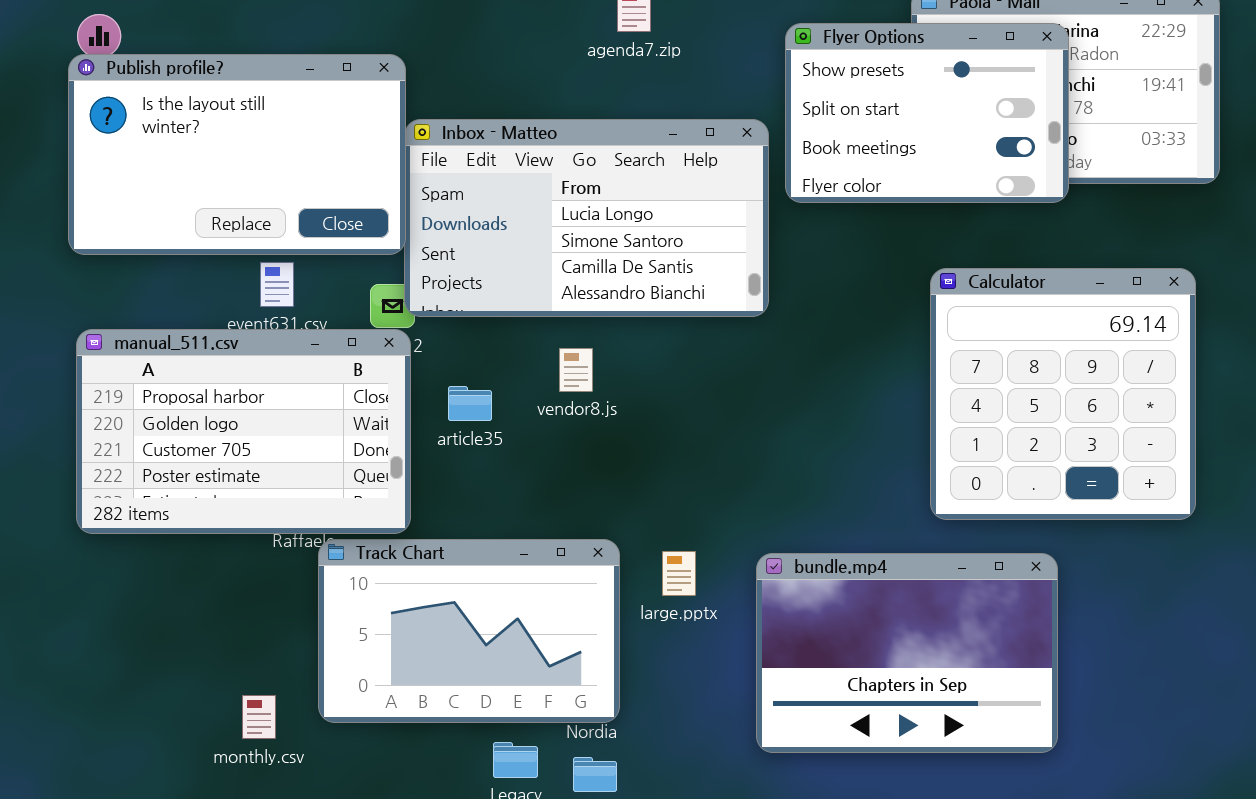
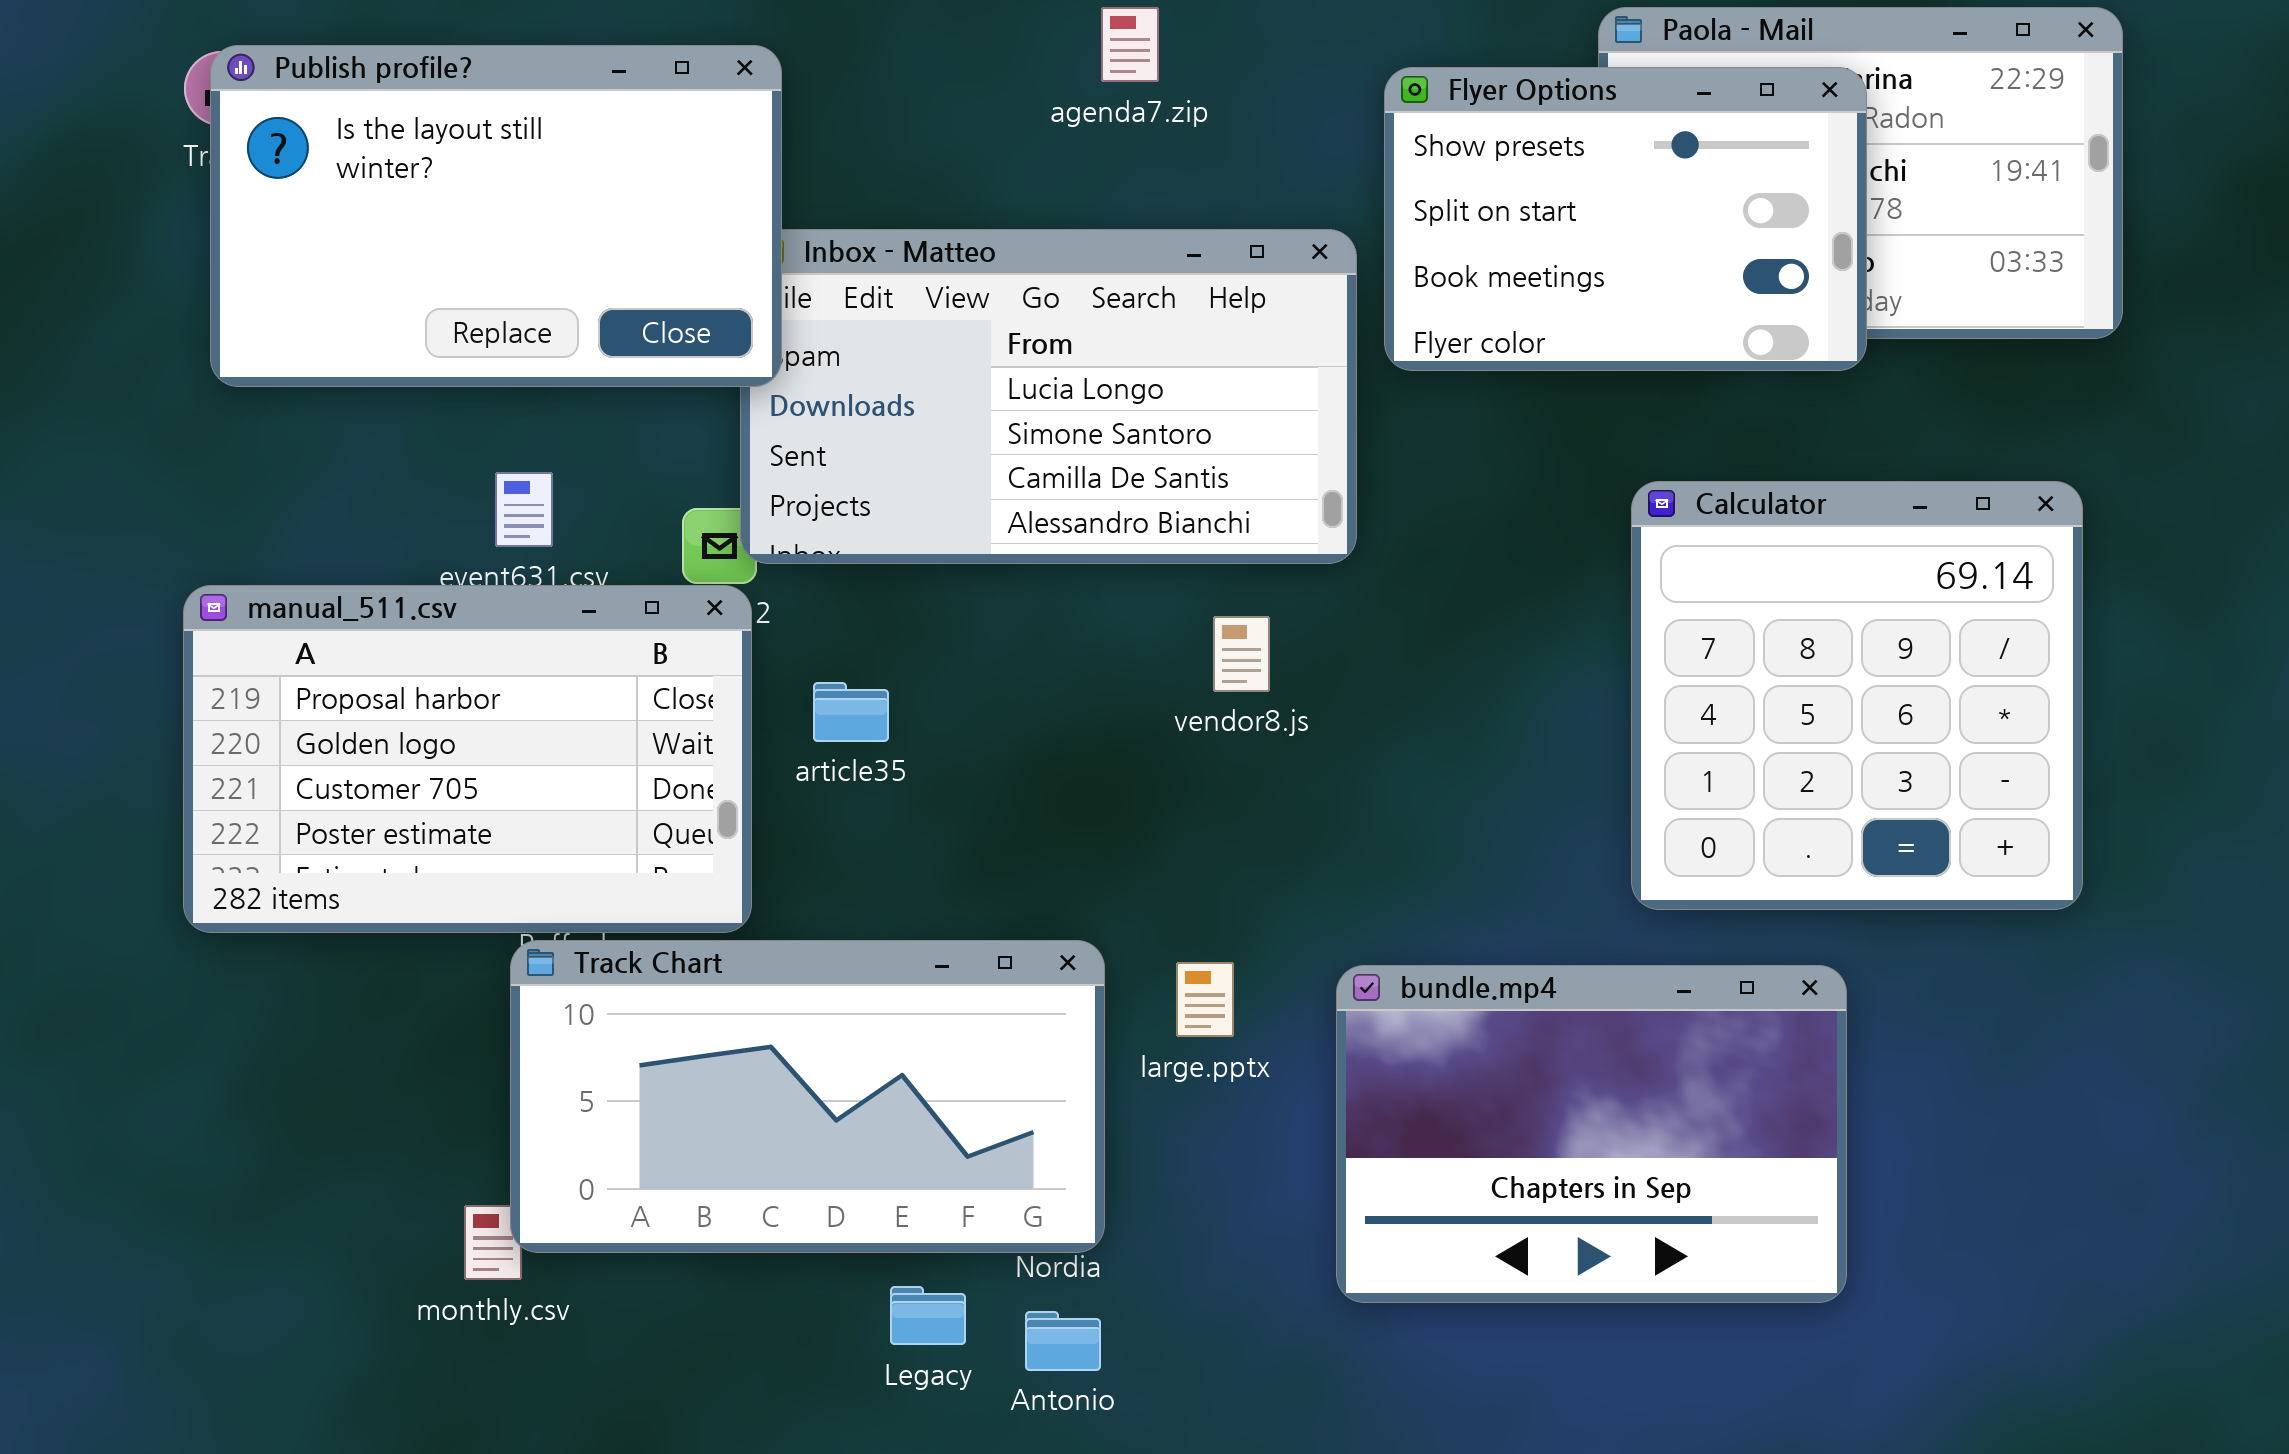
Publish profile?: [68,54,406,255] -> [210,45,782,387], moved
vendor8.js: [559,348,593,392] -> [1213,616,1270,692], moved
Track Chart: [318,539,620,723] -> [510,940,1105,1253], resized

